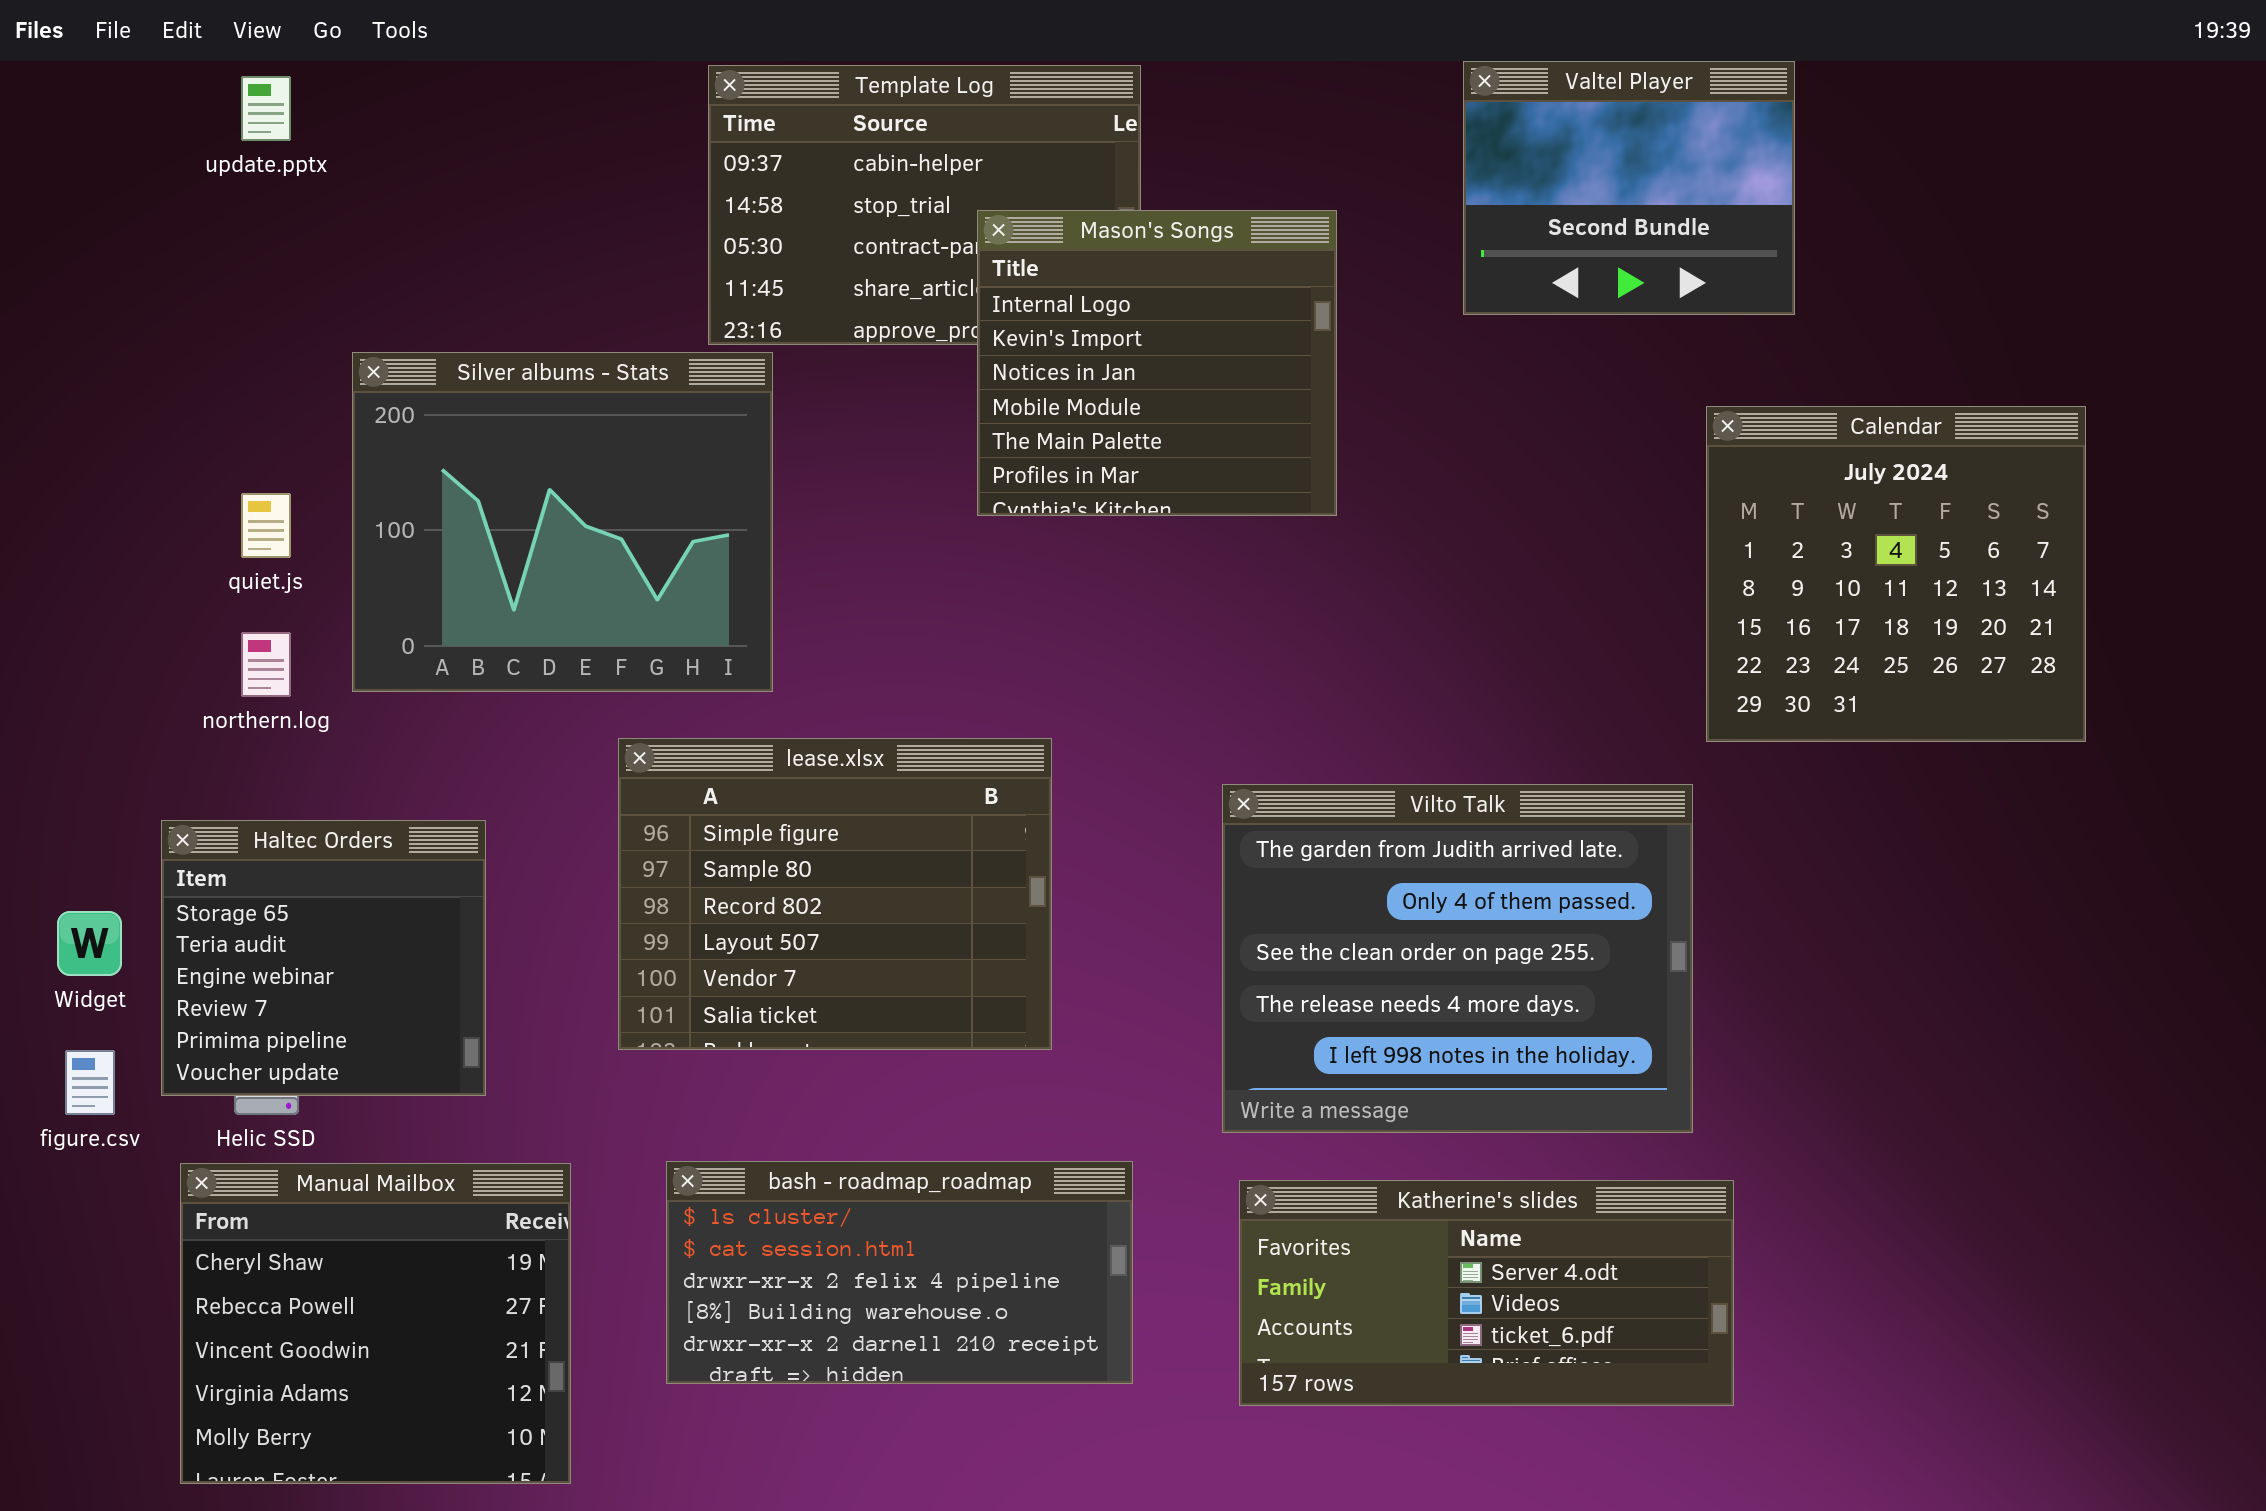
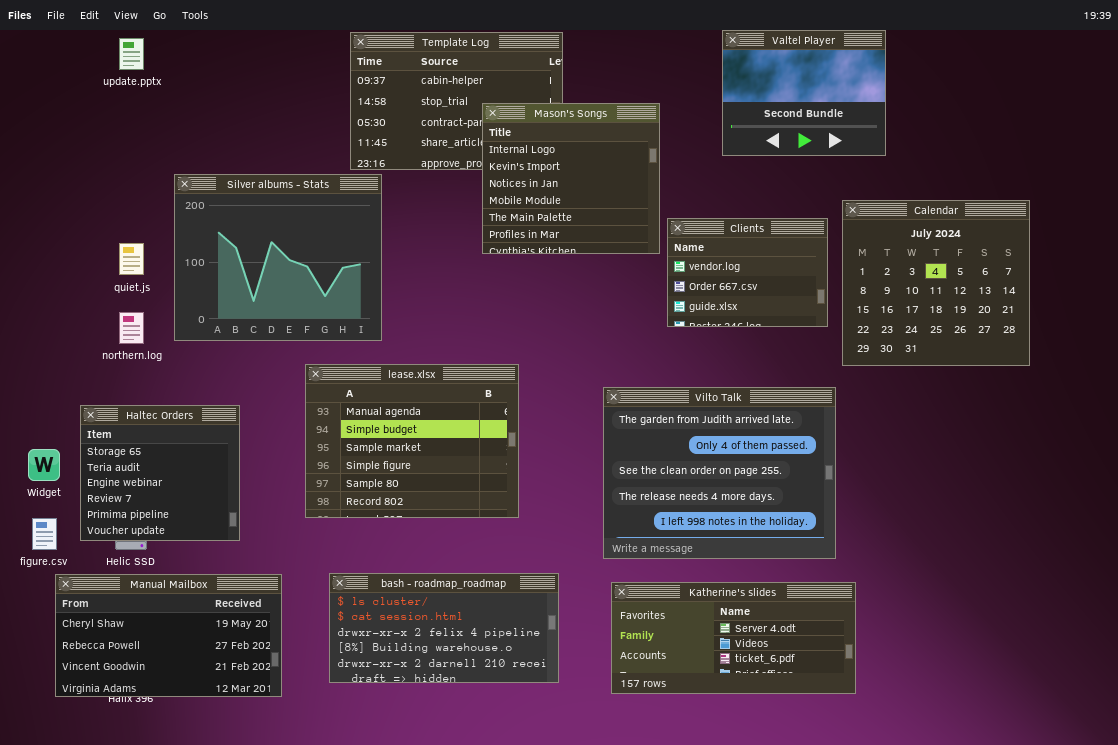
Clients: none -> [667,218,828,327], opened
lease.xlsx: [618,738,1052,1050] -> [305,364,519,518], scrolled up 3 rows
Manual Mailbox: [180,1163,571,1484] -> [55,574,282,697], resized

